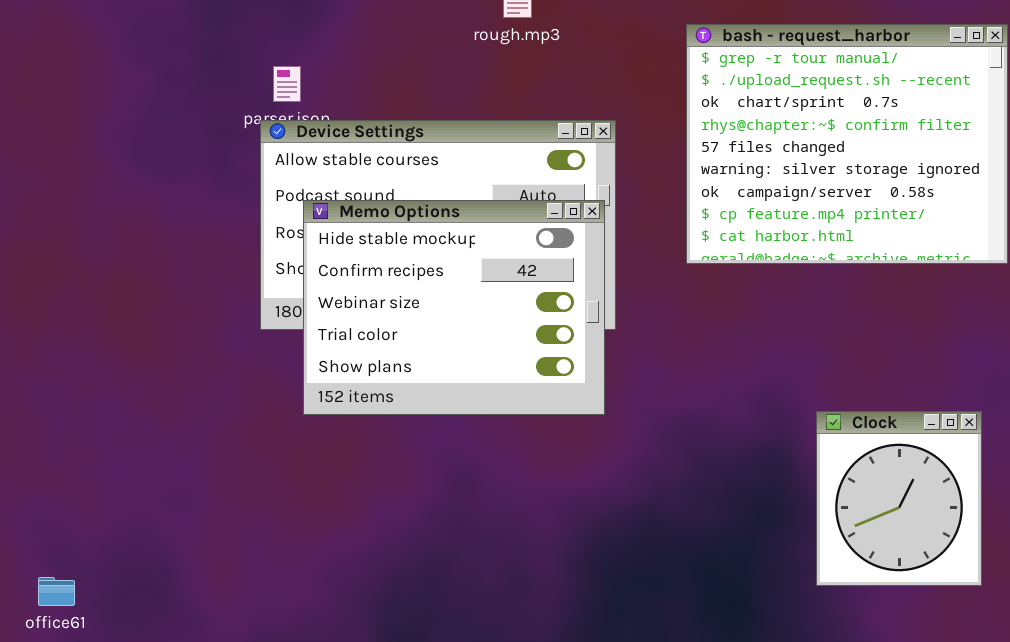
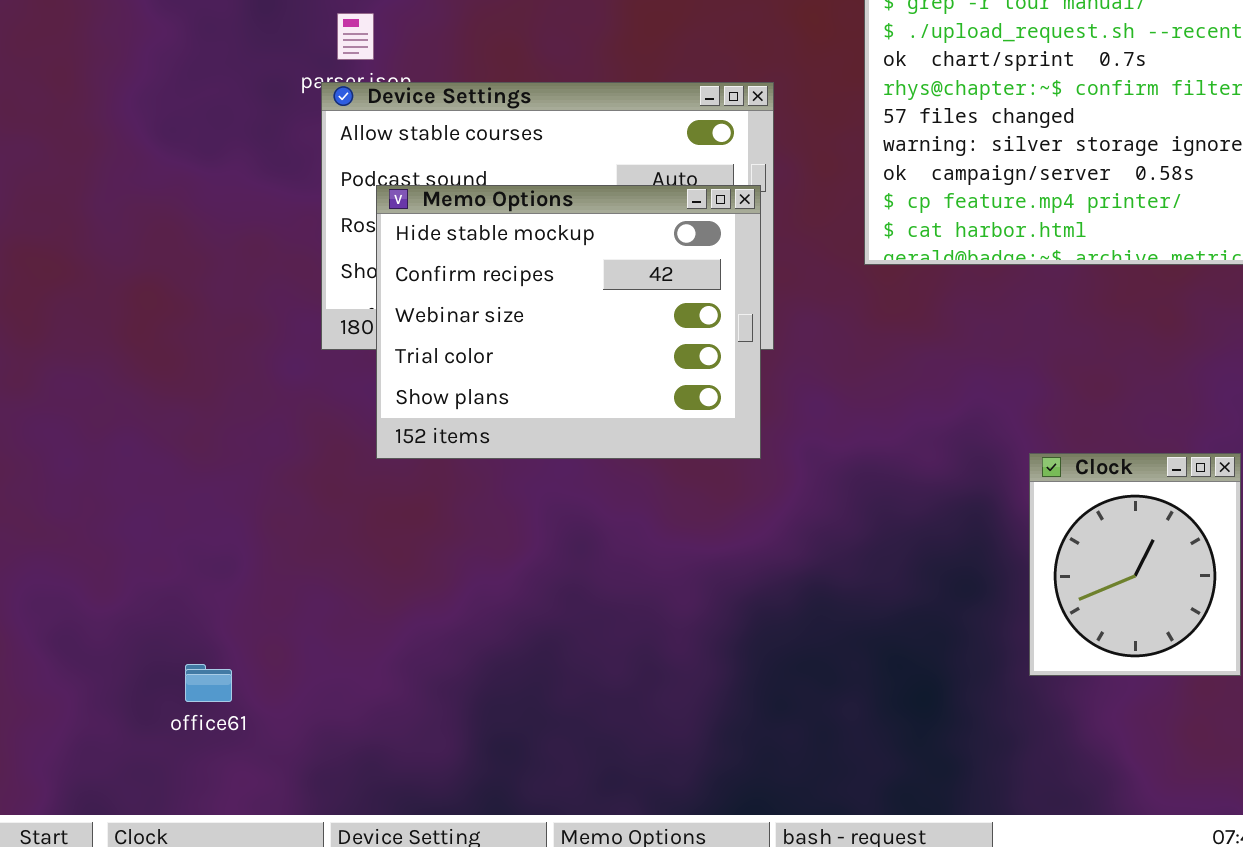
office61: [38,577,75,606] -> [185,664,232,702], moved

